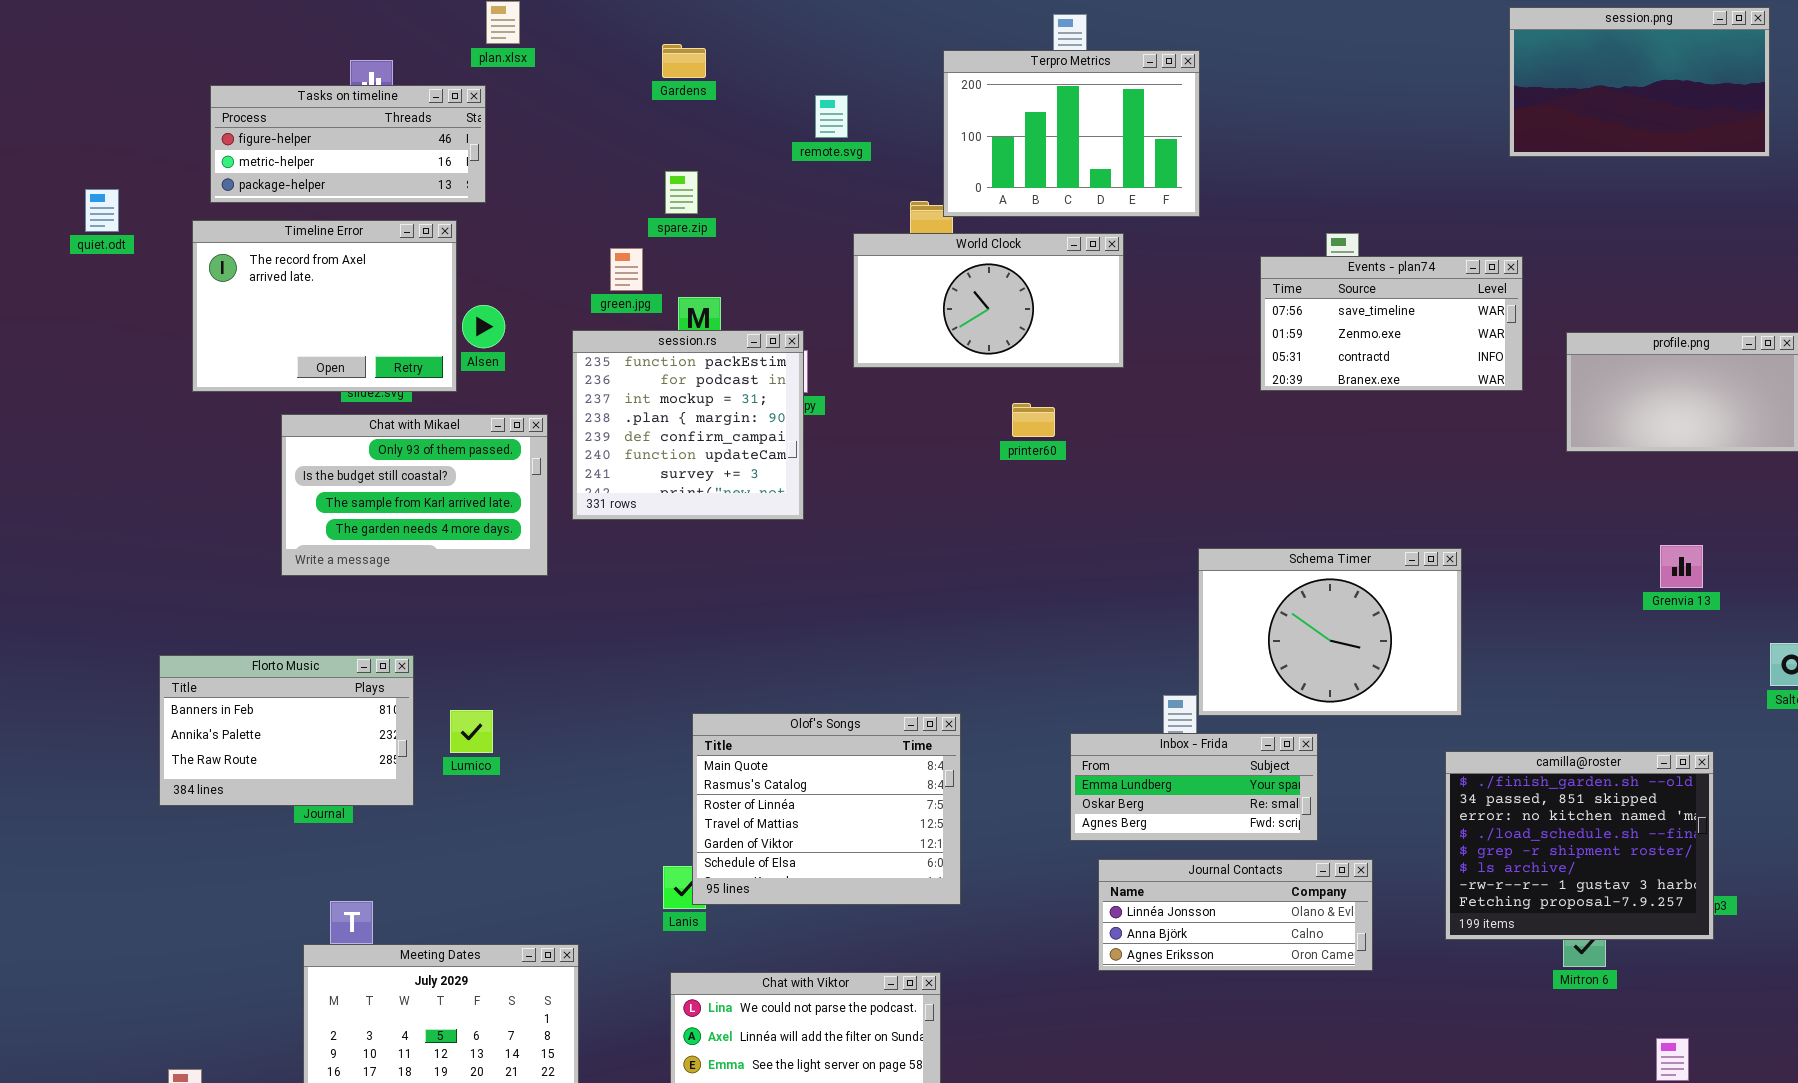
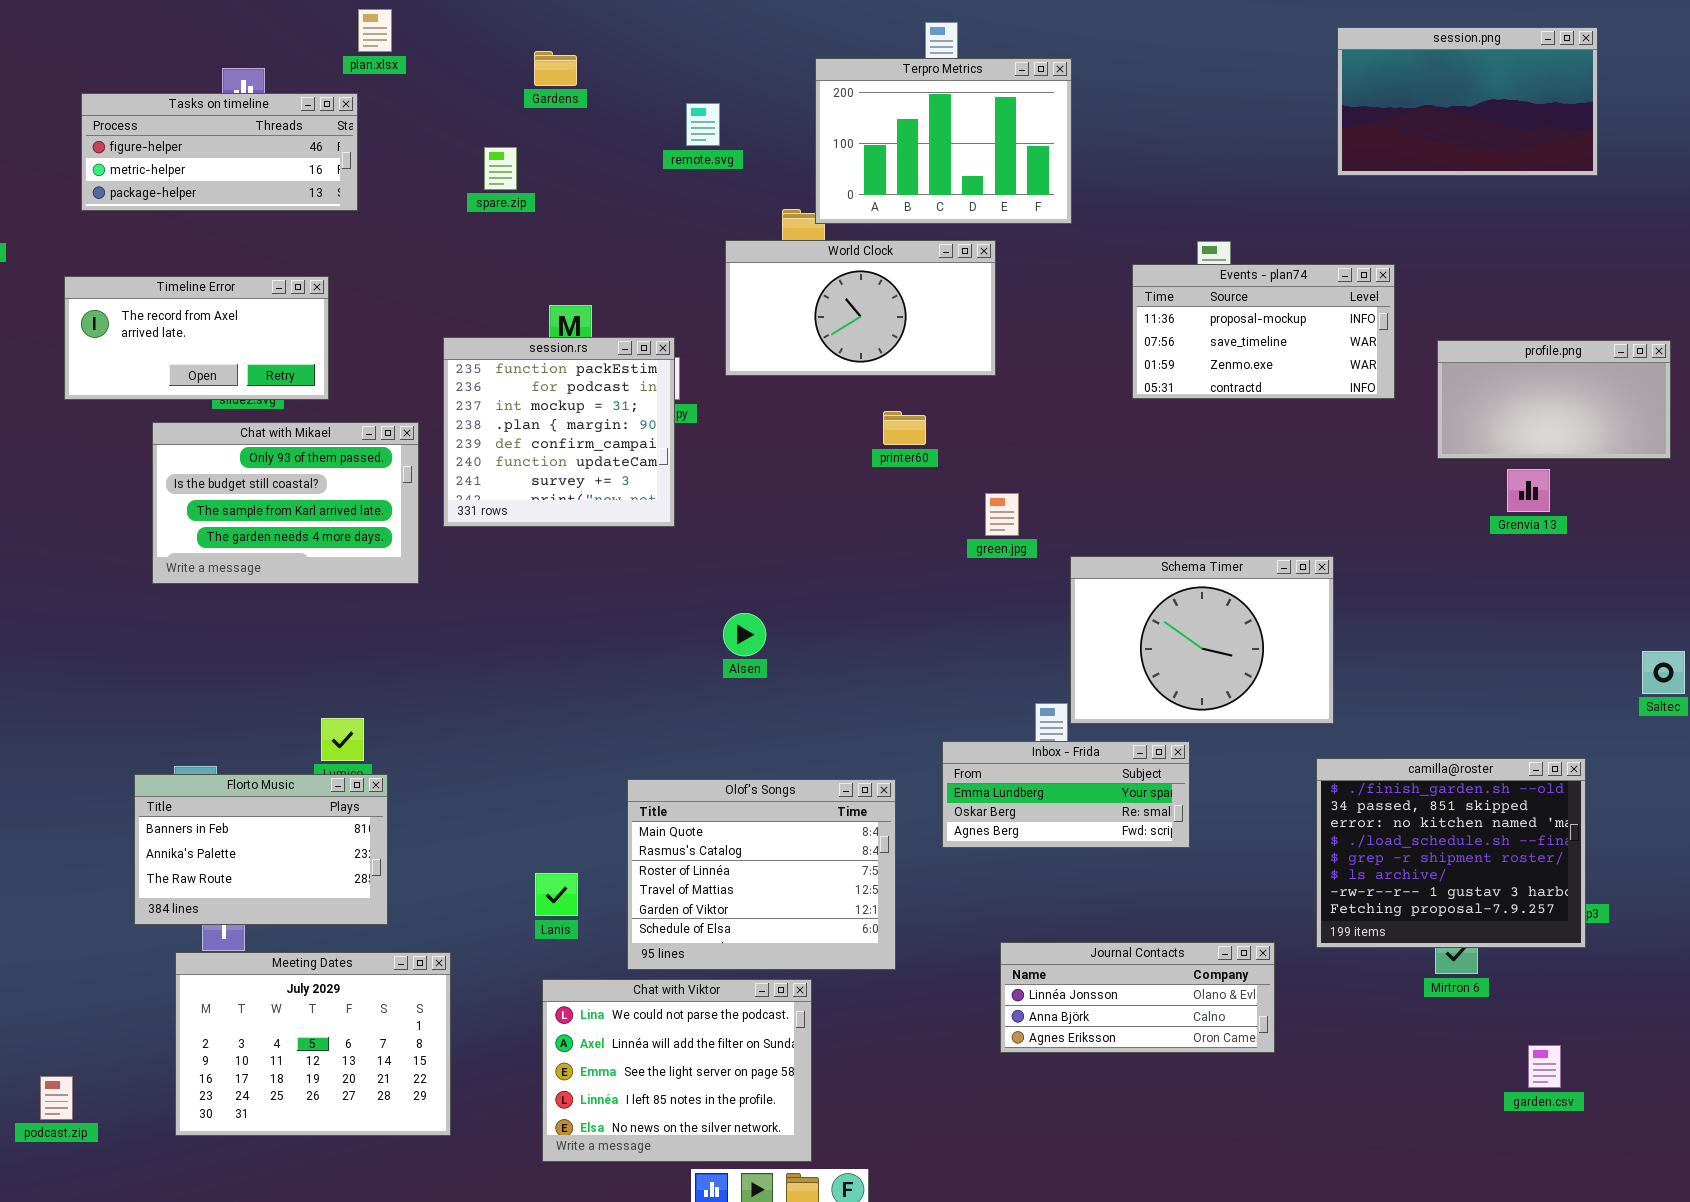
session.png: [1509,7,1770,157] -> [1337,27,1598,176], moved
spare.zip: [665,171,698,214] -> [484,147,517,190], moved
Timeline Error: [192,220,457,392] -> [64,276,329,400], resized
green.jpg: [610,248,643,291] -> [985,493,1019,536], moved
Events - plan74: [1260,256,1523,391] -> [1132,264,1395,399], scrolled up 1 row
Alsen: [462,305,505,348] -> [723,613,766,656], moved
Grenvia 13: [1660,545,1703,588] -> [1507,469,1550,512], moved
Florto Music: [159,655,414,806] -> [134,774,388,925], moved
Olof's Songs: [692,713,961,905] -> [627,779,896,970], moved
Journal Contacts: [1098,859,1373,971] -> [1000,942,1275,1053], moved

